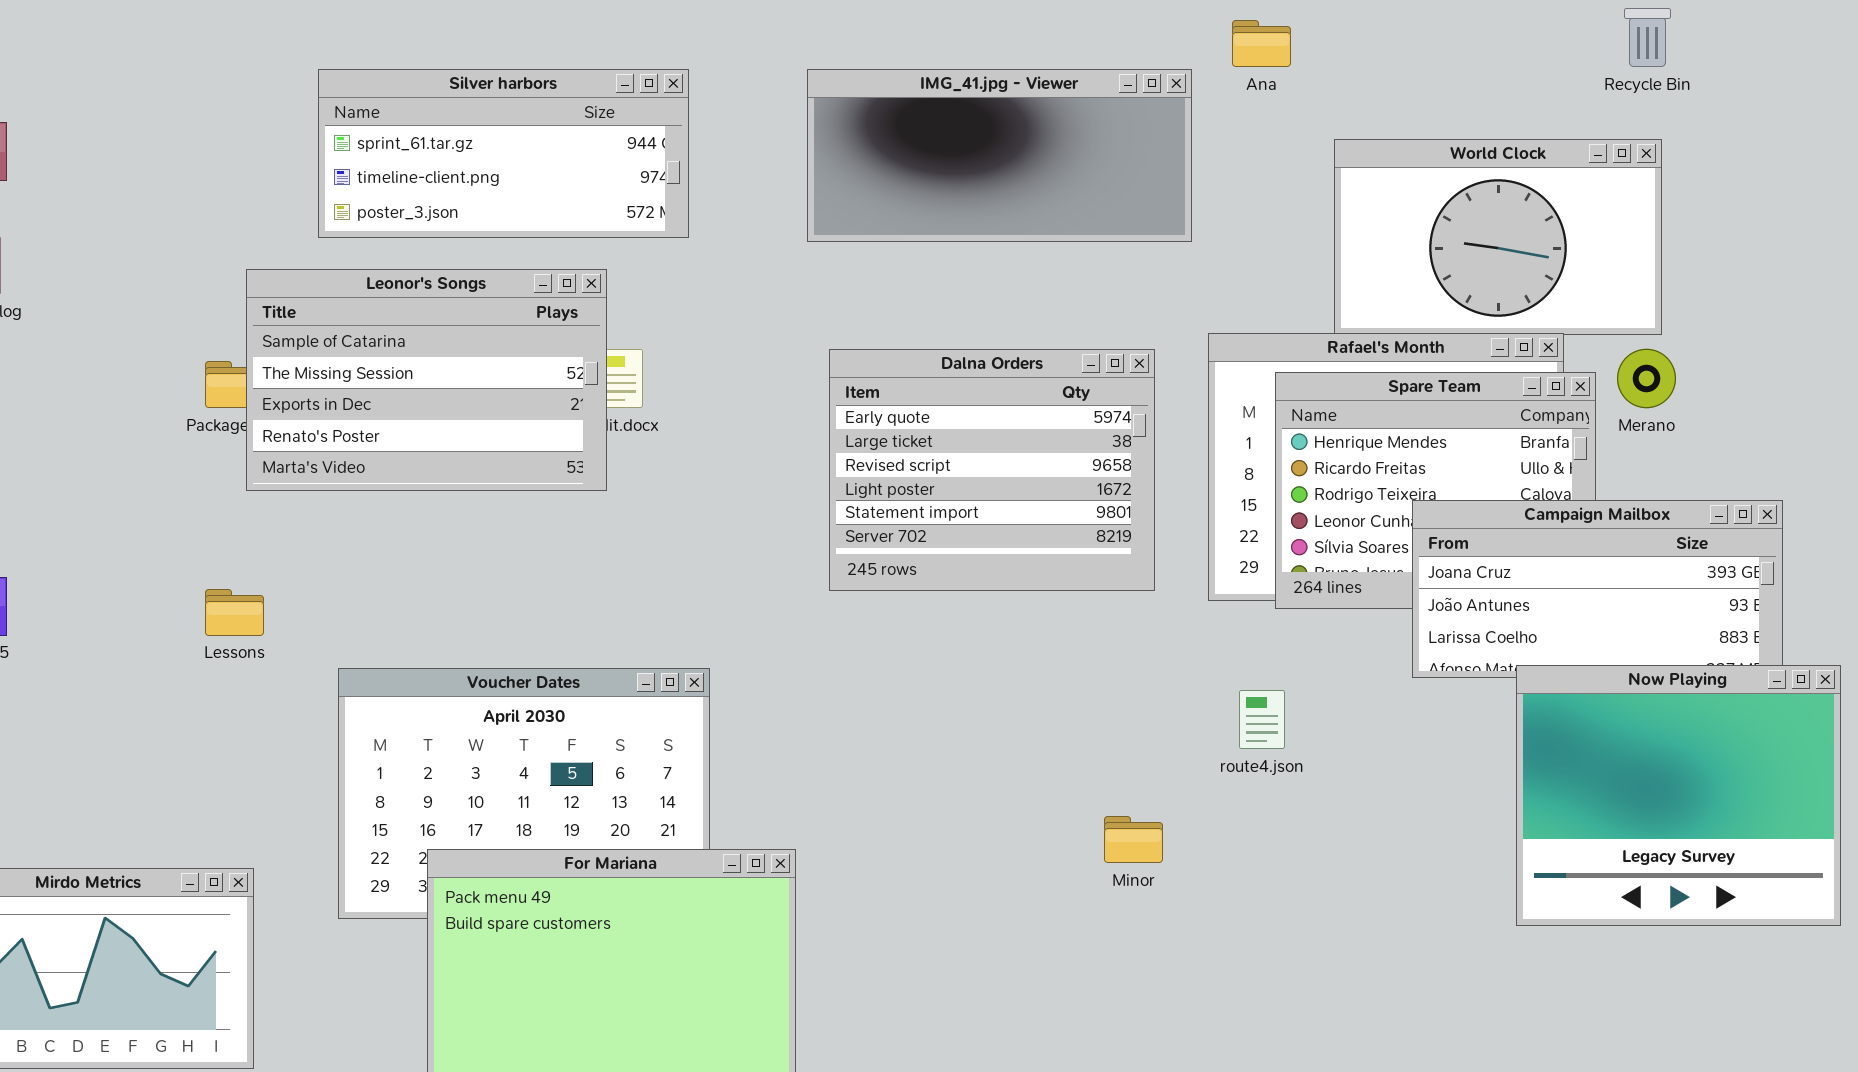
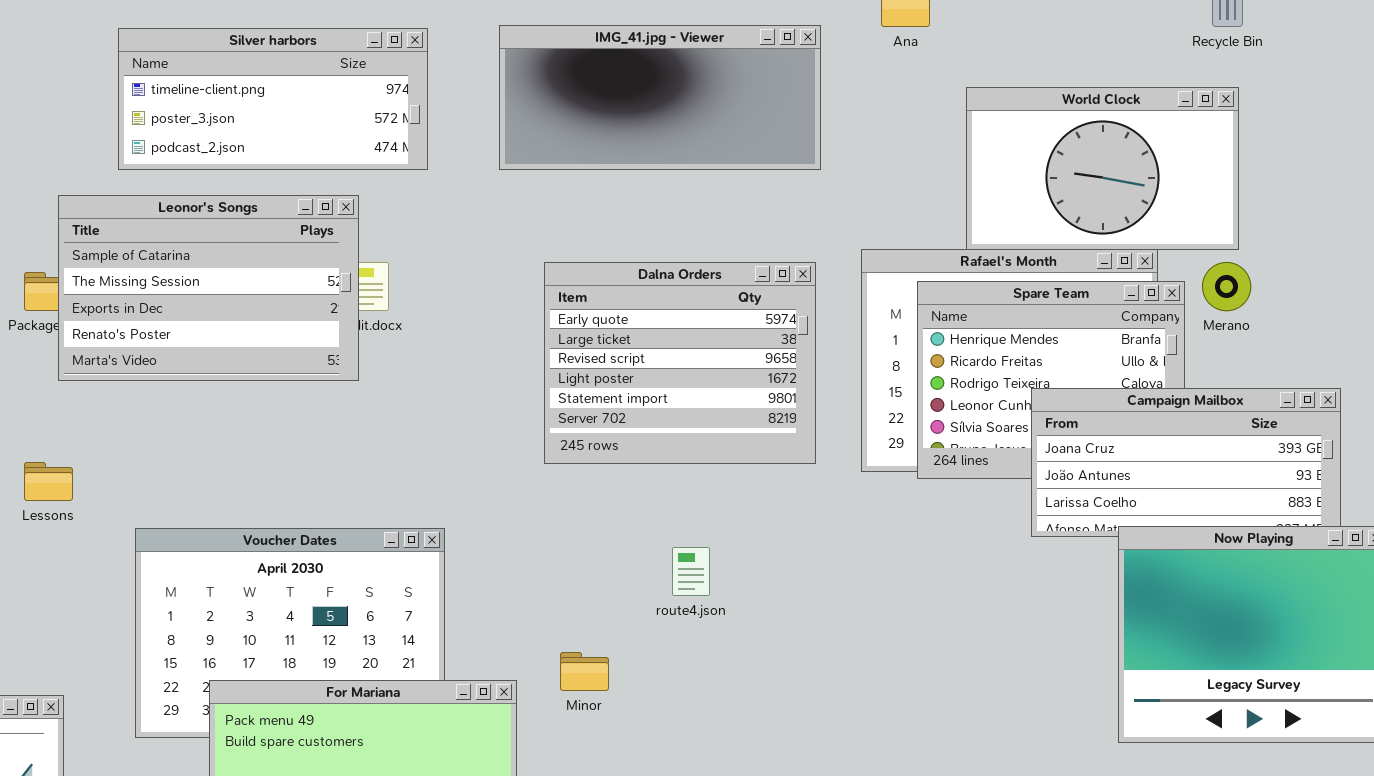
Silver harbors: [318,69,689,238] -> [118,28,428,170], scrolled down 1 row
IMG_41.jpg - Viewer: [807,69,1192,242] -> [499,25,821,170], moved
route4.json: [1239,690,1285,749] -> [672,547,710,596], moved
Minor: [1104,816,1163,863] -> [560,652,609,691], moved

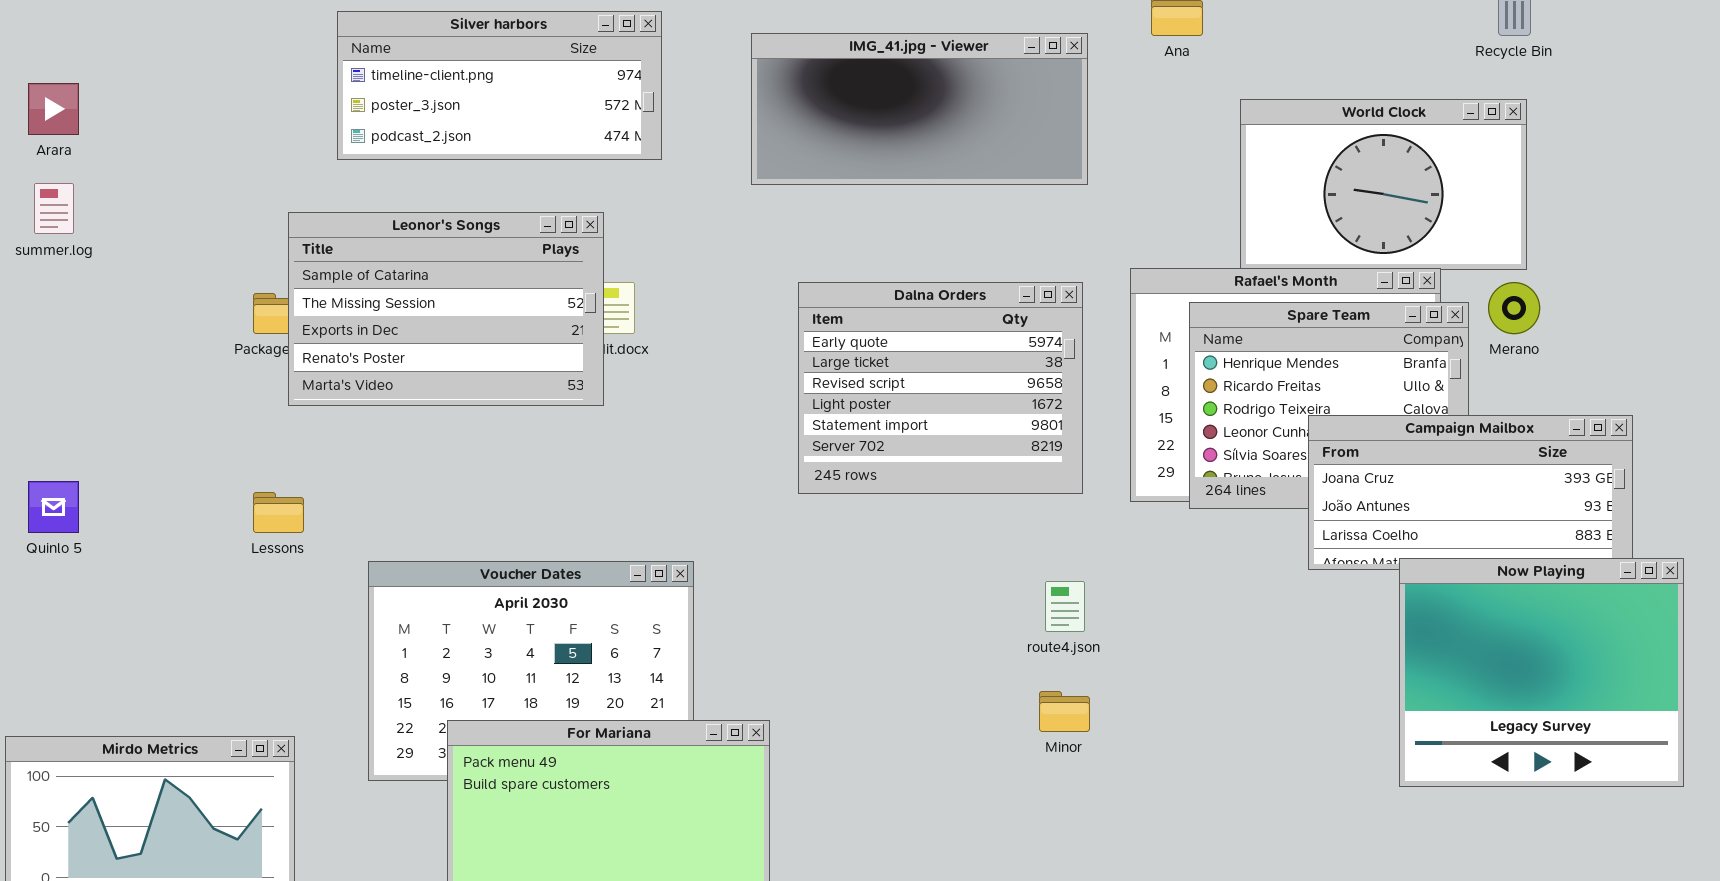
Silver harbors: [118,28,428,170] -> [337,11,662,160], moved
route4.json: [672,547,710,596] -> [1045,581,1085,632], moved
Minor: [560,652,609,691] -> [1039,691,1090,732], moved

